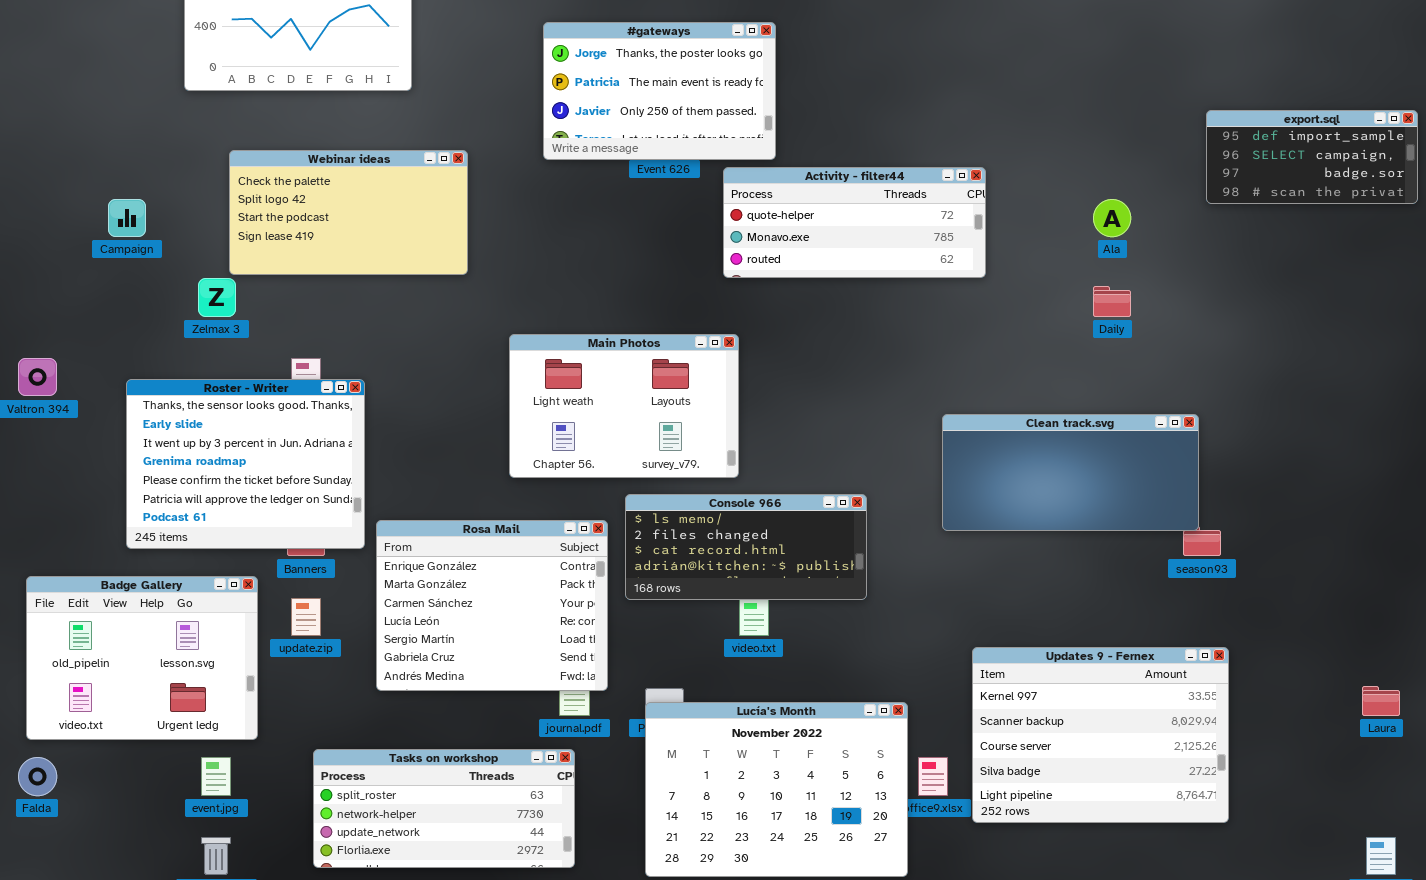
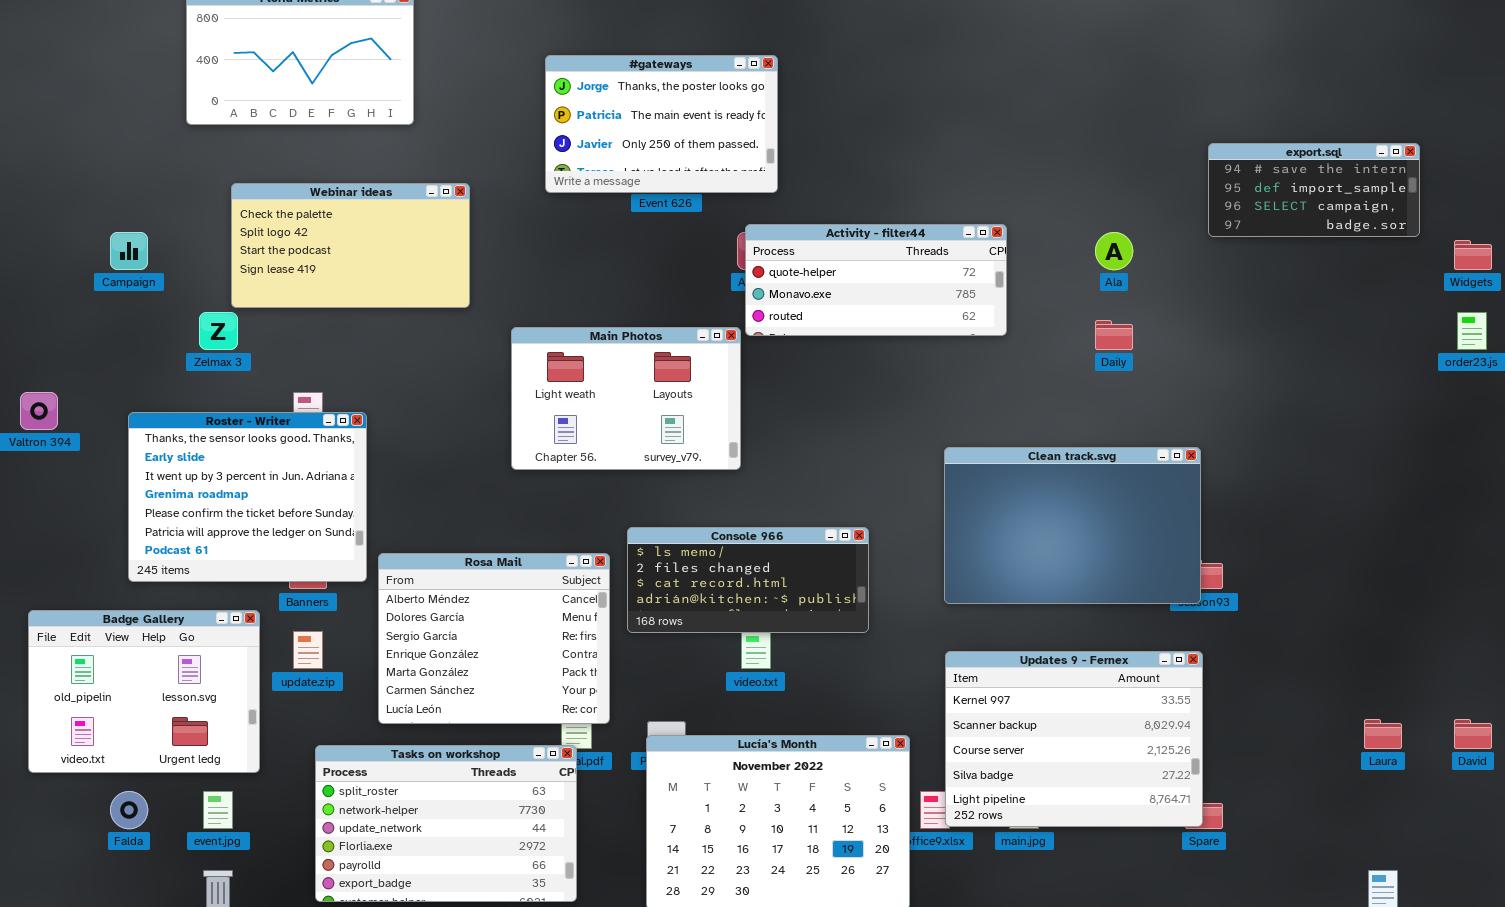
export.sql: [1206,110,1418,204] -> [1208,143,1420,237], scrolled up 1 row
Activity - filter44: [723,167,986,278] -> [745,224,1007,336], moved
Main Photos: [509,334,739,478] -> [511,327,741,470], moved
Clean track.svg: [942,414,1199,531] -> [944,447,1201,604], resized
Rosa Mail: [376,520,608,691] -> [378,553,610,724], scrolled up 3 rows
Updates 9 - Fernex: [972,647,1229,823] -> [945,651,1203,827], moved
Tasks on workshop: [313,749,575,868] -> [315,745,577,902], resized
Falda: [18,757,57,796] -> [110,791,148,829], moved

